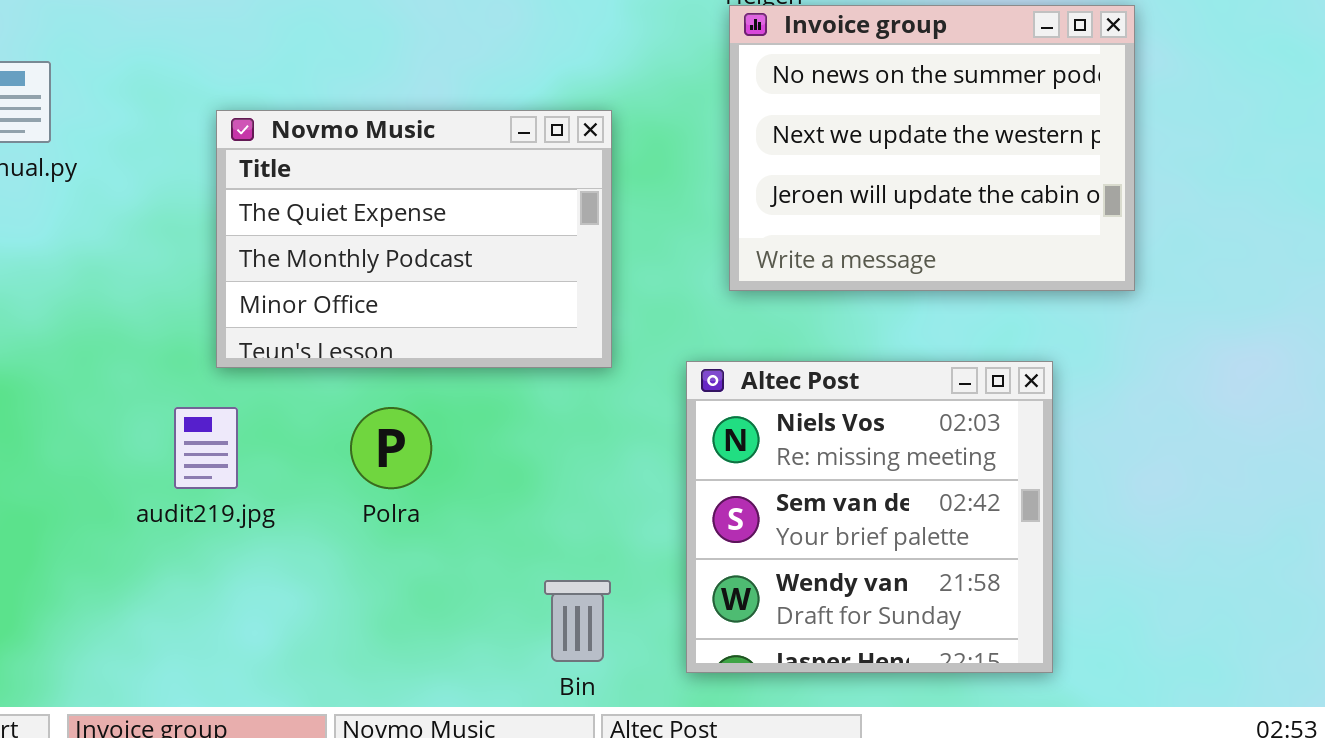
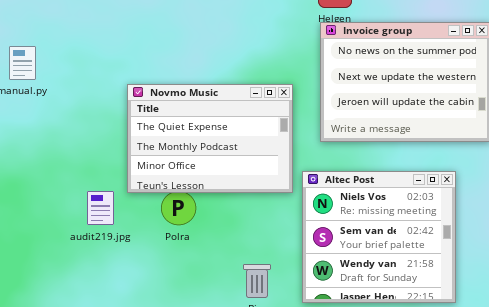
Novmo Music: [216,110,612,368] -> [127,84,293,193], moved

